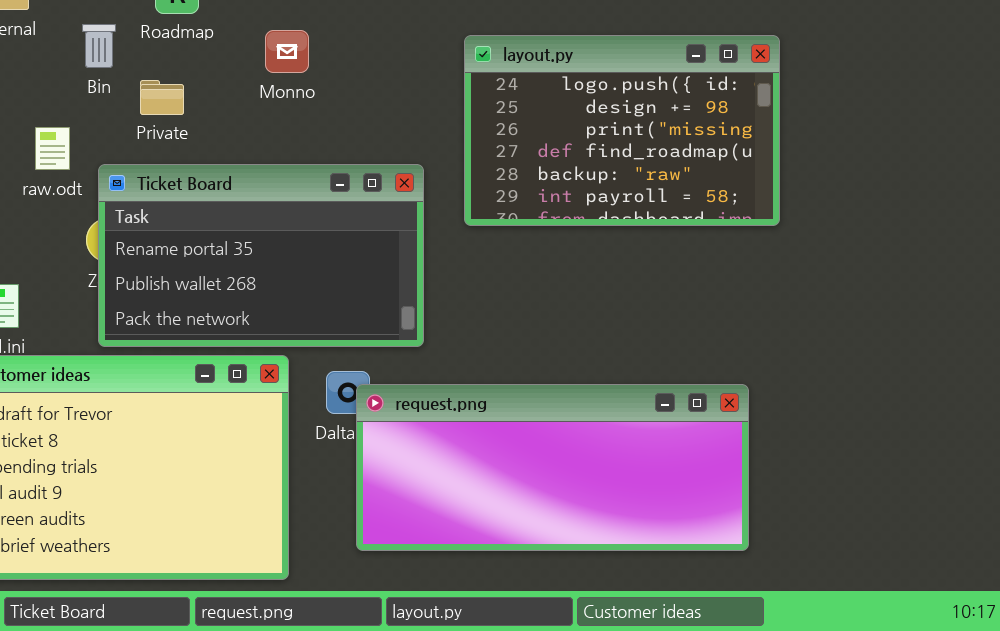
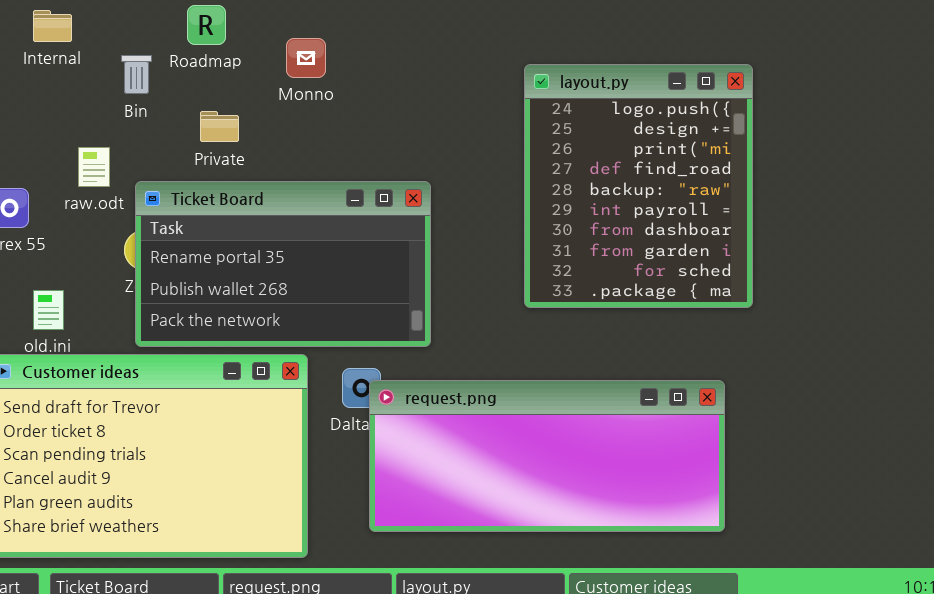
Monno: [265,30,309,73] -> [286,38,326,78], moved
layout.py: [464,35,780,226] -> [524,64,753,308], resized
Private: [140,80,184,115] -> [200,111,239,142], moved

